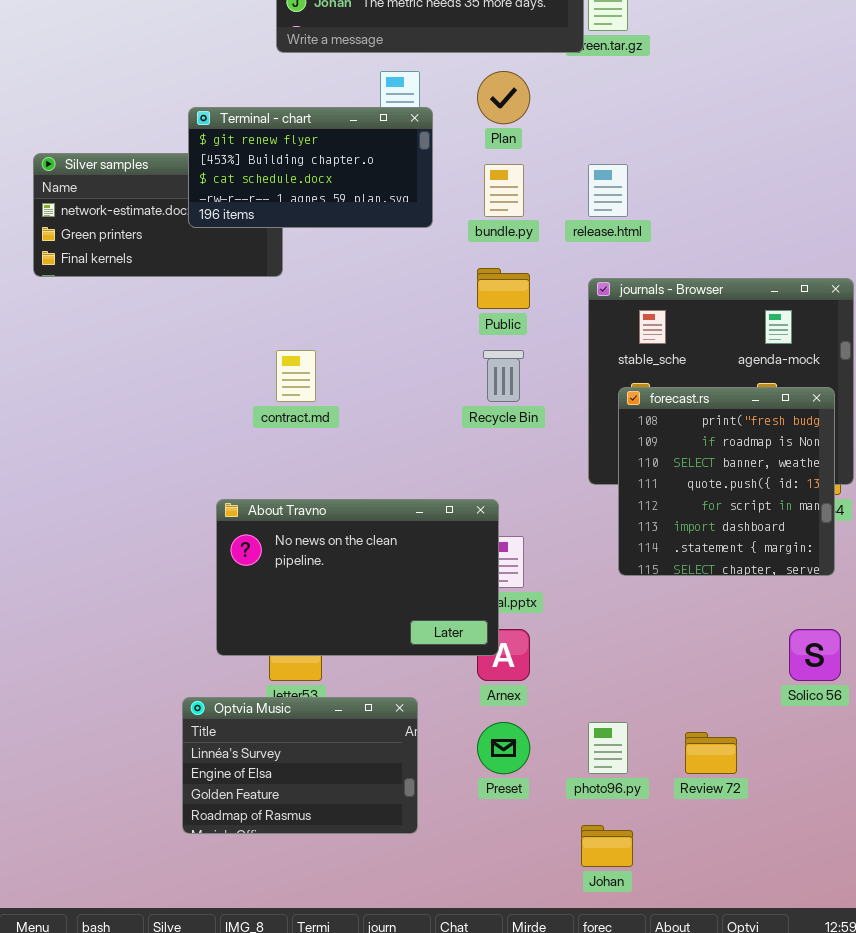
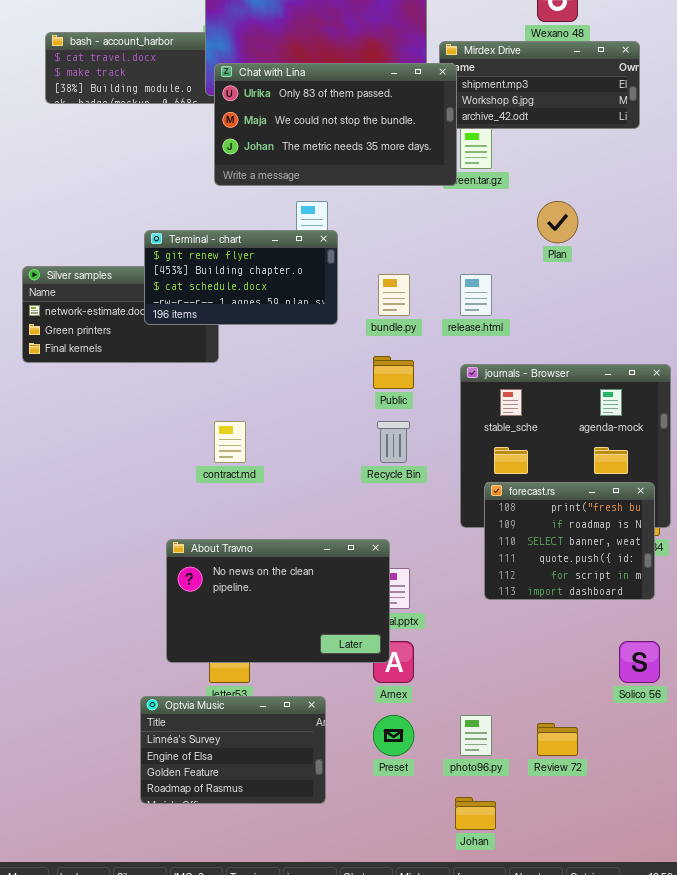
Plan: [477,71,530,124] -> [537,201,578,243], moved
forecast.rs: [618,387,835,576] -> [484,482,655,600], resized

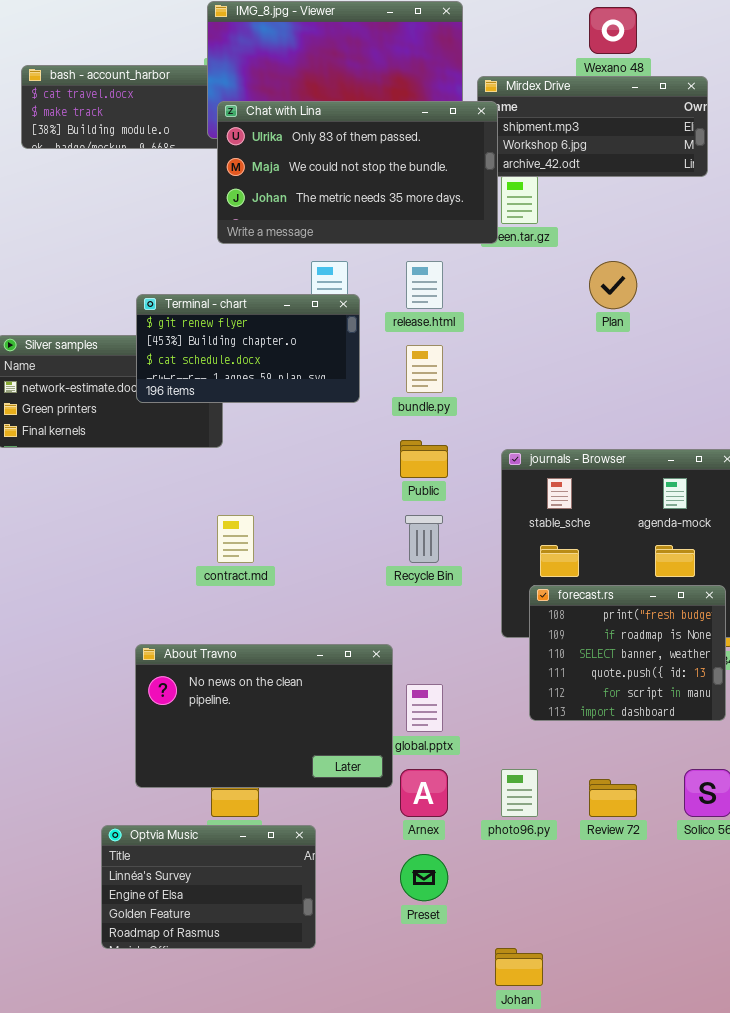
release.html: [460,274,492,316] -> [406,261,443,309], moved
About Travno: [166,539,390,663] -> [135,644,393,788], moved
Optvia Music: [140,696,326,804] -> [101,825,316,949], moved
photo96.py: [460,715,492,756] -> [501,769,538,817], moved
Review 72: [537,723,578,756] -> [589,779,637,817], moved

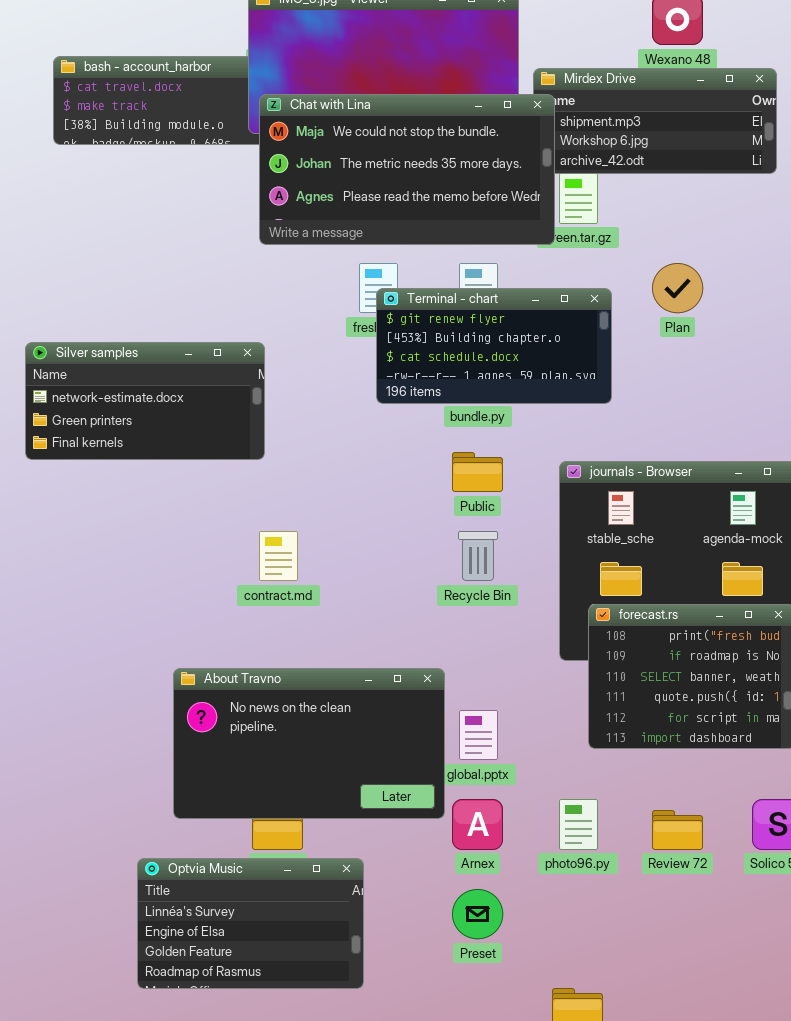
Chat with Lina: [217,101,498,244] -> [259,94,555,245], scrolled down 1 row
Terminal - chart: [136,294,360,403] -> [376,288,612,404], moved

